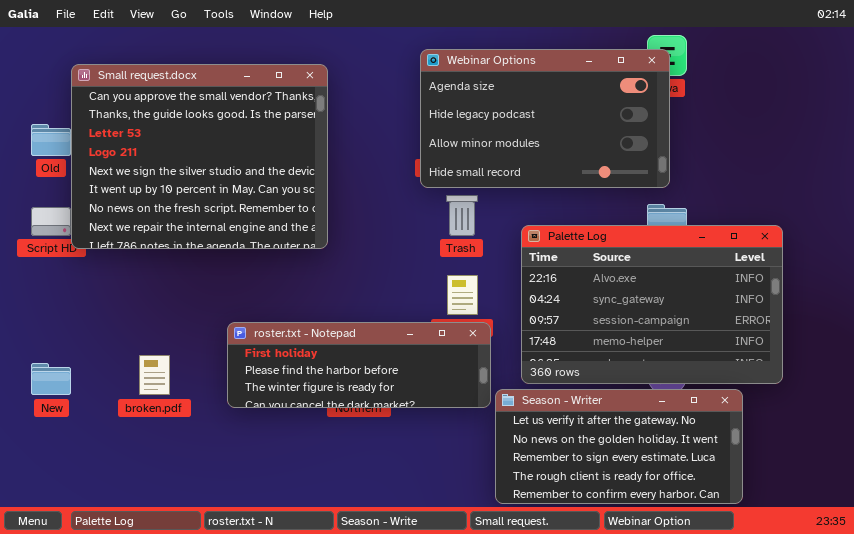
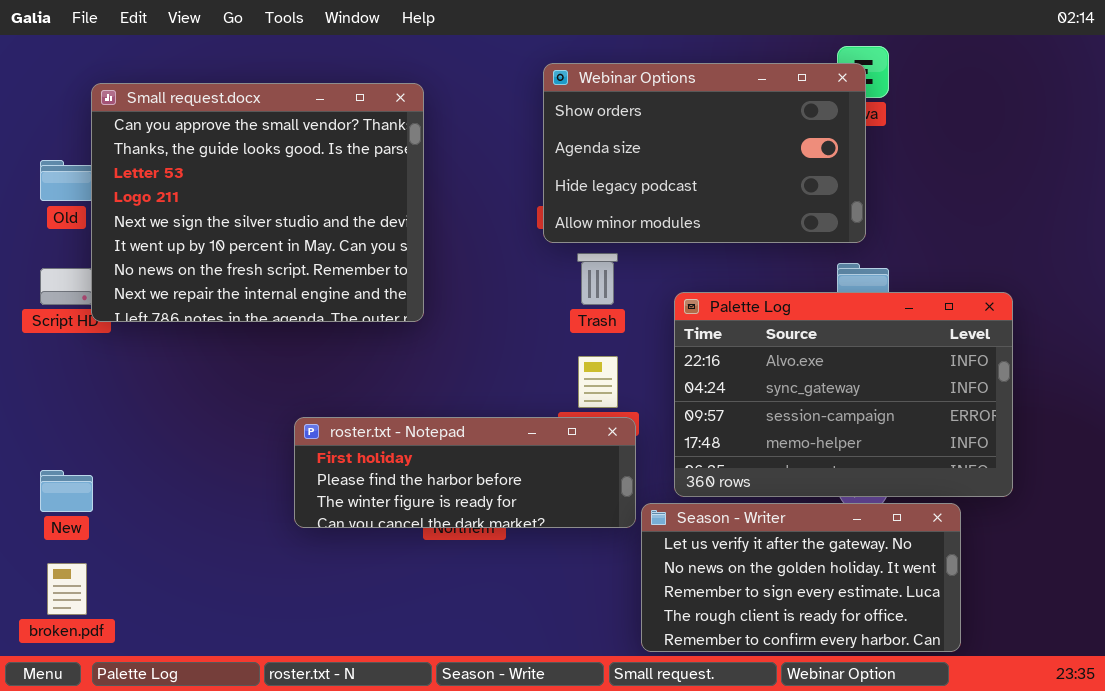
Webinar Options: [420,49,670,188] -> [543,63,866,243], scrolled up 1 row
broken.pdf: [139,355,170,395] -> [47,563,87,615], moved

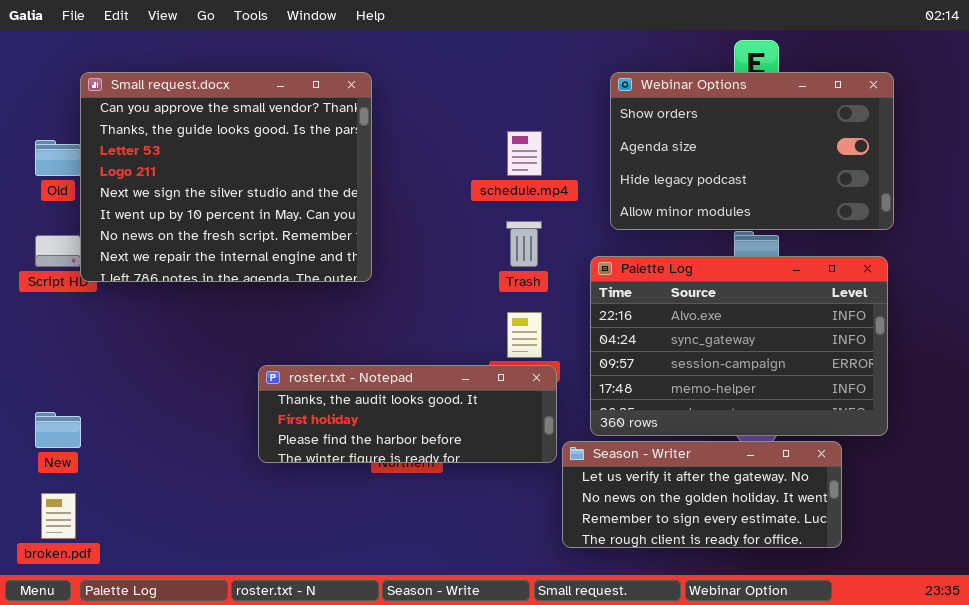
Webinar Options: [543,63,866,243] -> [610,72,894,230], moved
roster.txt - Notepad: [294,417,636,528] -> [258,365,557,463], scrolled up 1 row
Season - Writer: [641,503,961,652] -> [562,441,842,548], resized

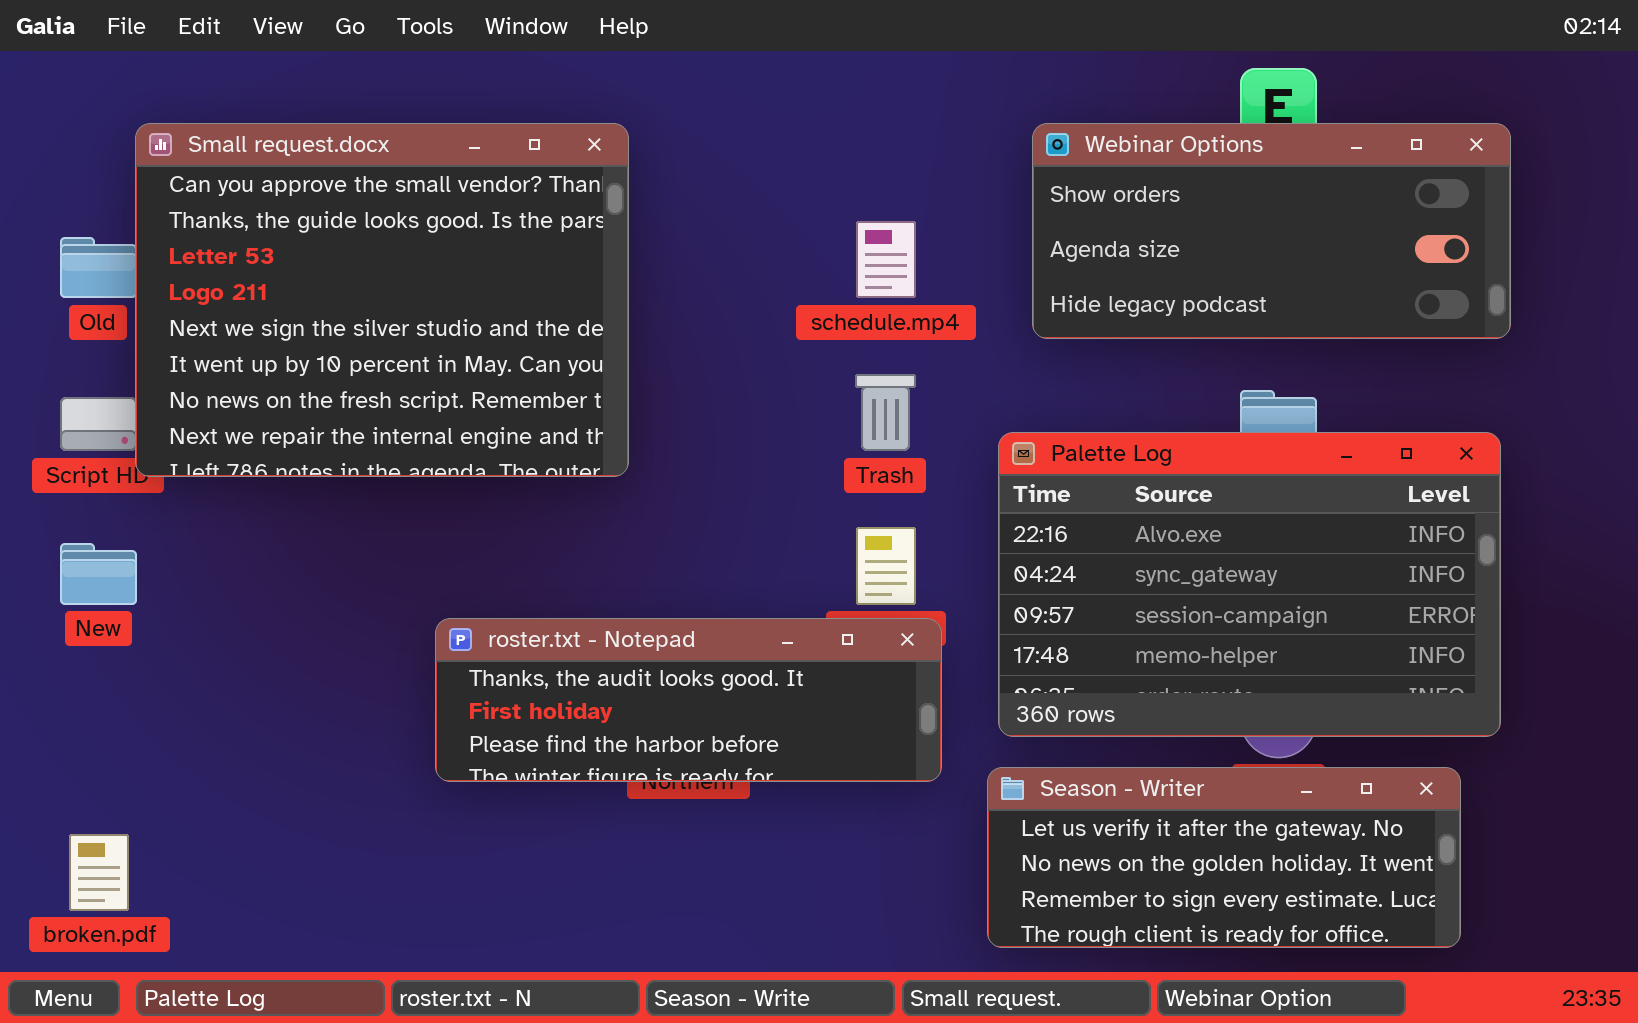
Webinar Options: [610,72,894,230] -> [1032,123,1511,339], resized
New: [35,412,81,448] -> [60,543,137,605], moved
Season - Writer: [562,441,842,548] -> [987,767,1461,948], moved

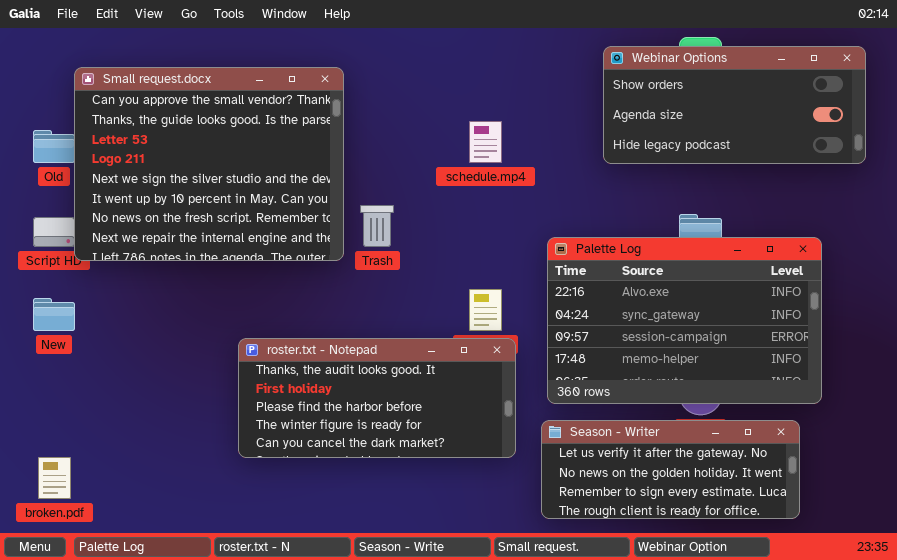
Webinar Options: [1032,123,1511,339] -> [603,46,866,164], moved
Trash: [855,374,916,451] -> [360,205,394,247], moved
roster.txt - Notepad: [435,618,942,782] -> [238,338,516,458], resized

